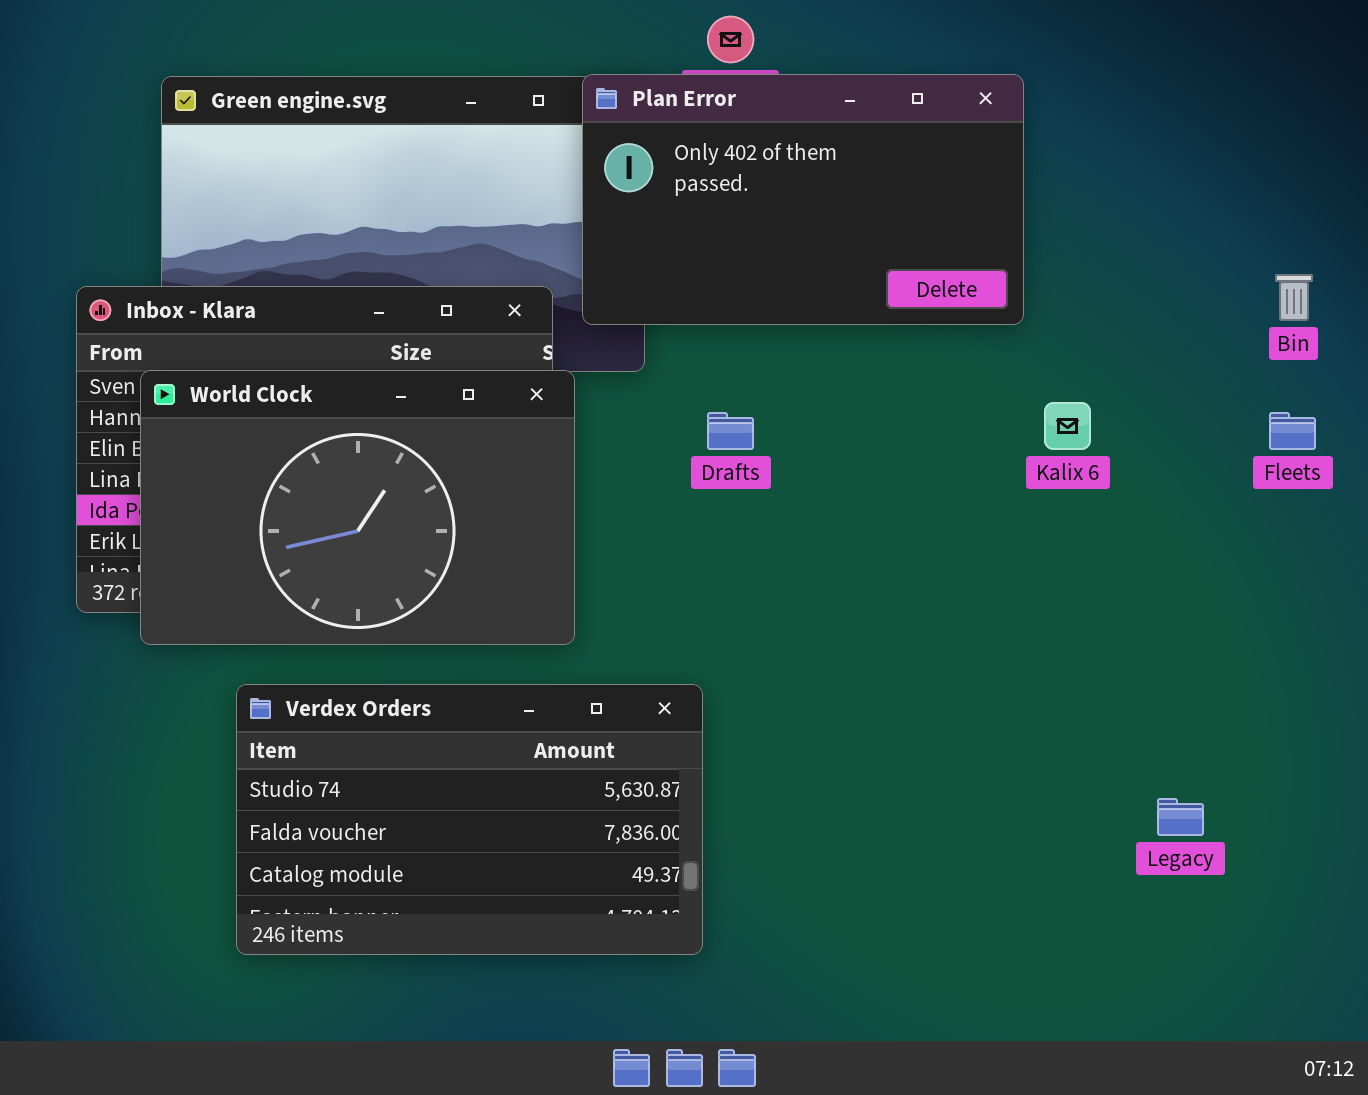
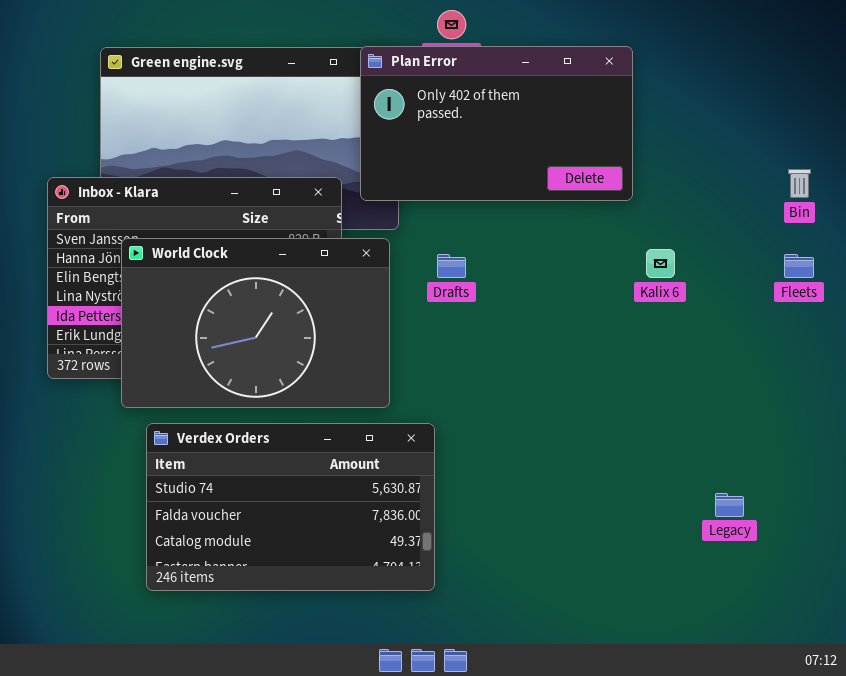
World Clock: [140,370,575,645] -> [121,238,390,408], moved

